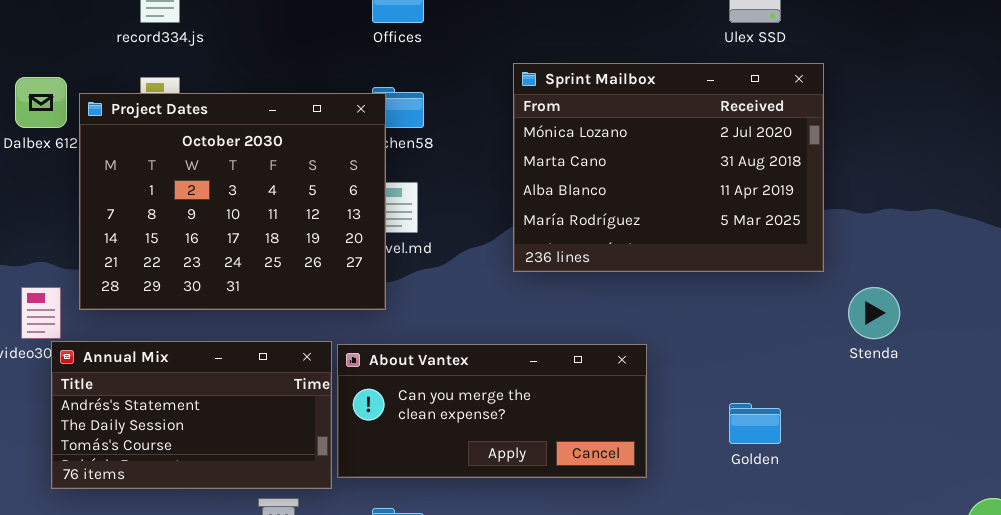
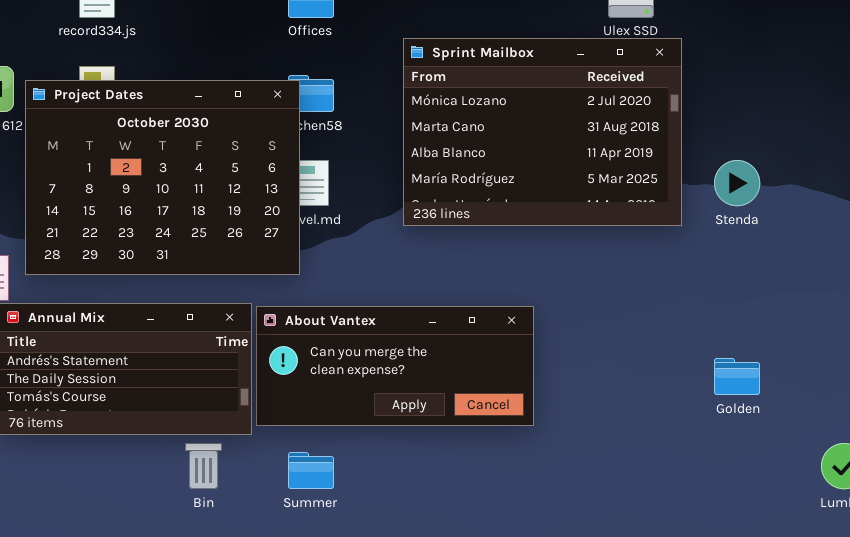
Sprint Mailbox: [513,63,824,272] -> [403,38,682,226], moved
Stenda: [848,287,900,339] -> [714,160,760,206], moved
Golden: [729,403,781,444] -> [714,358,760,395], moved

